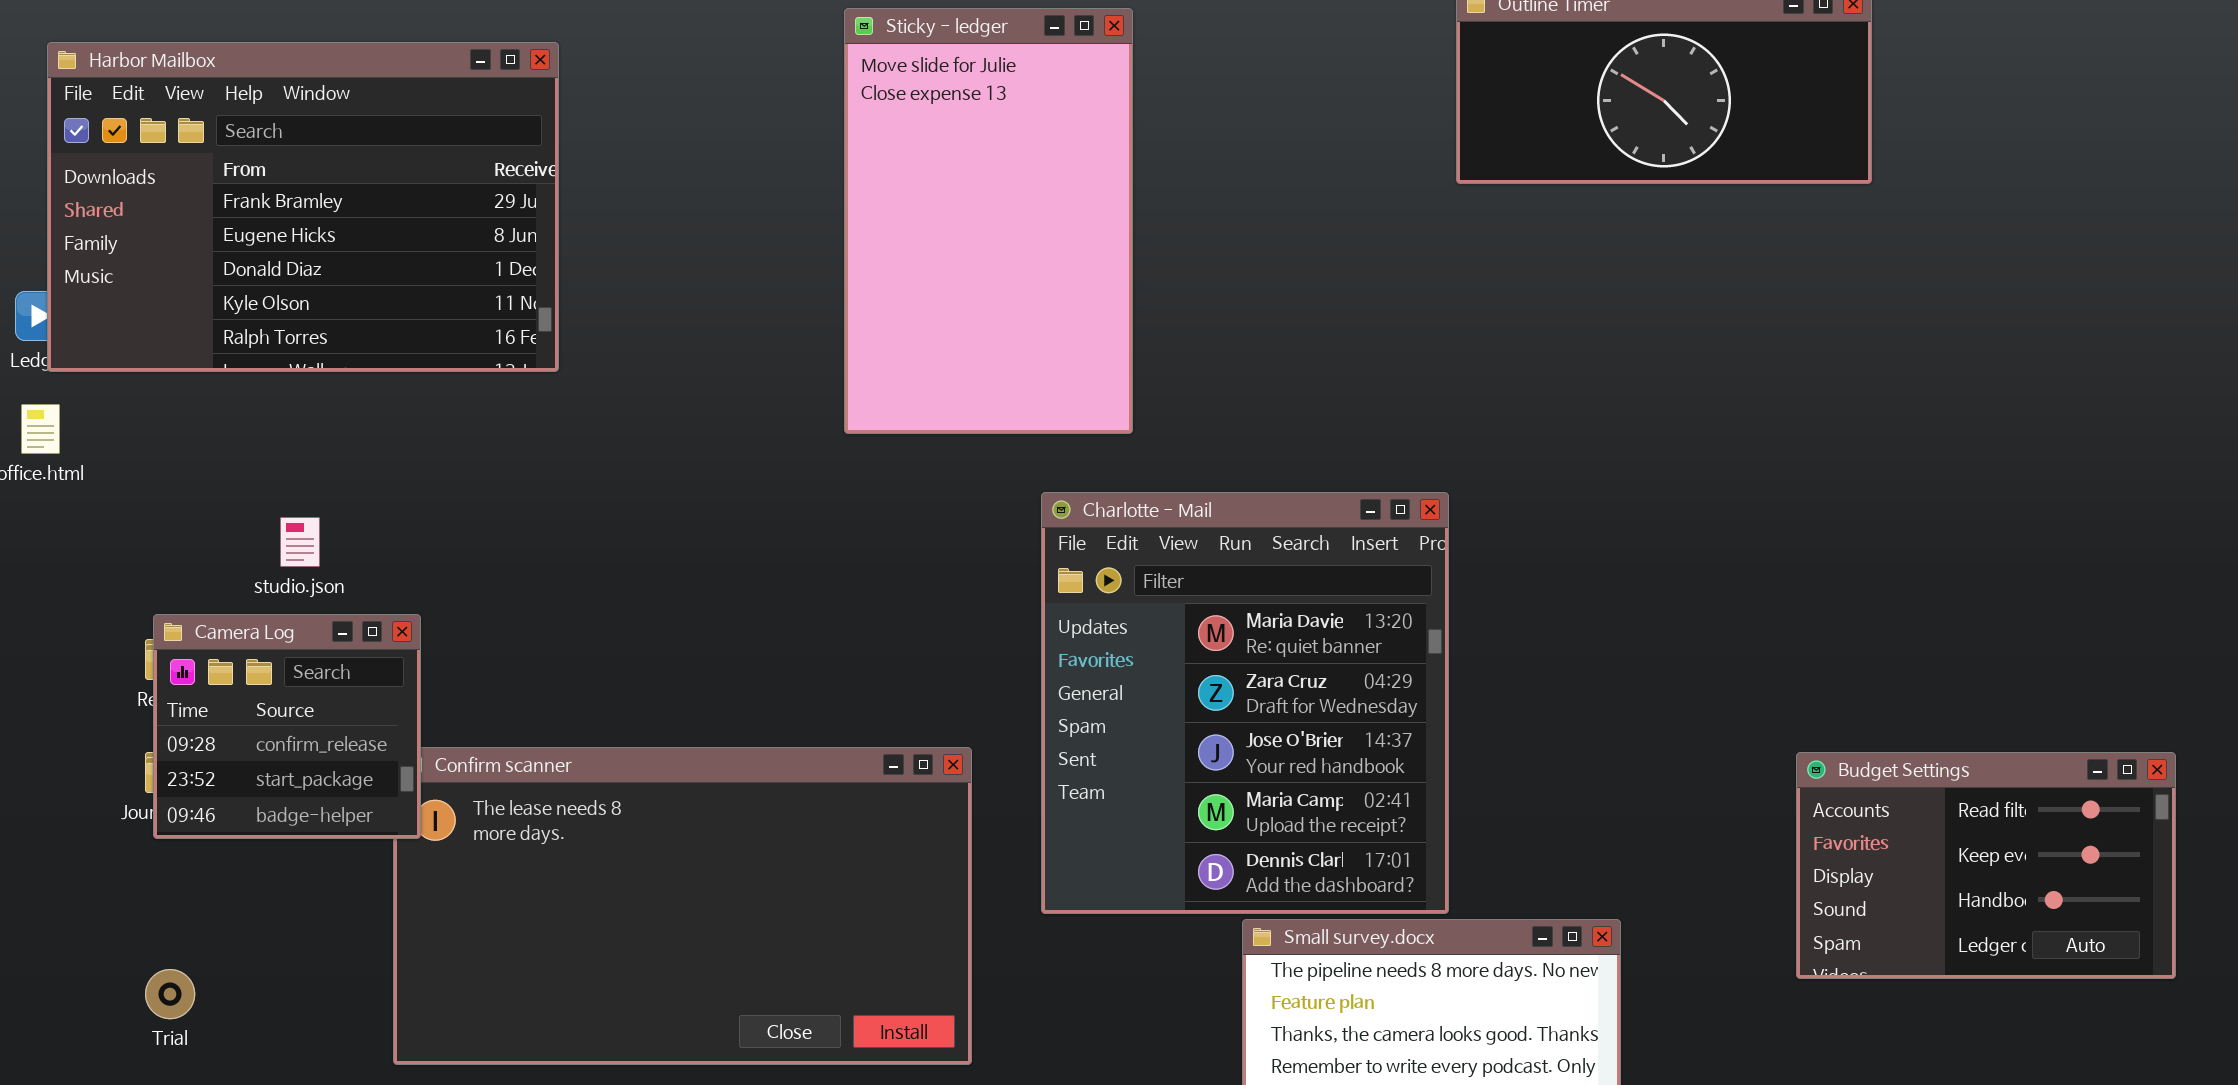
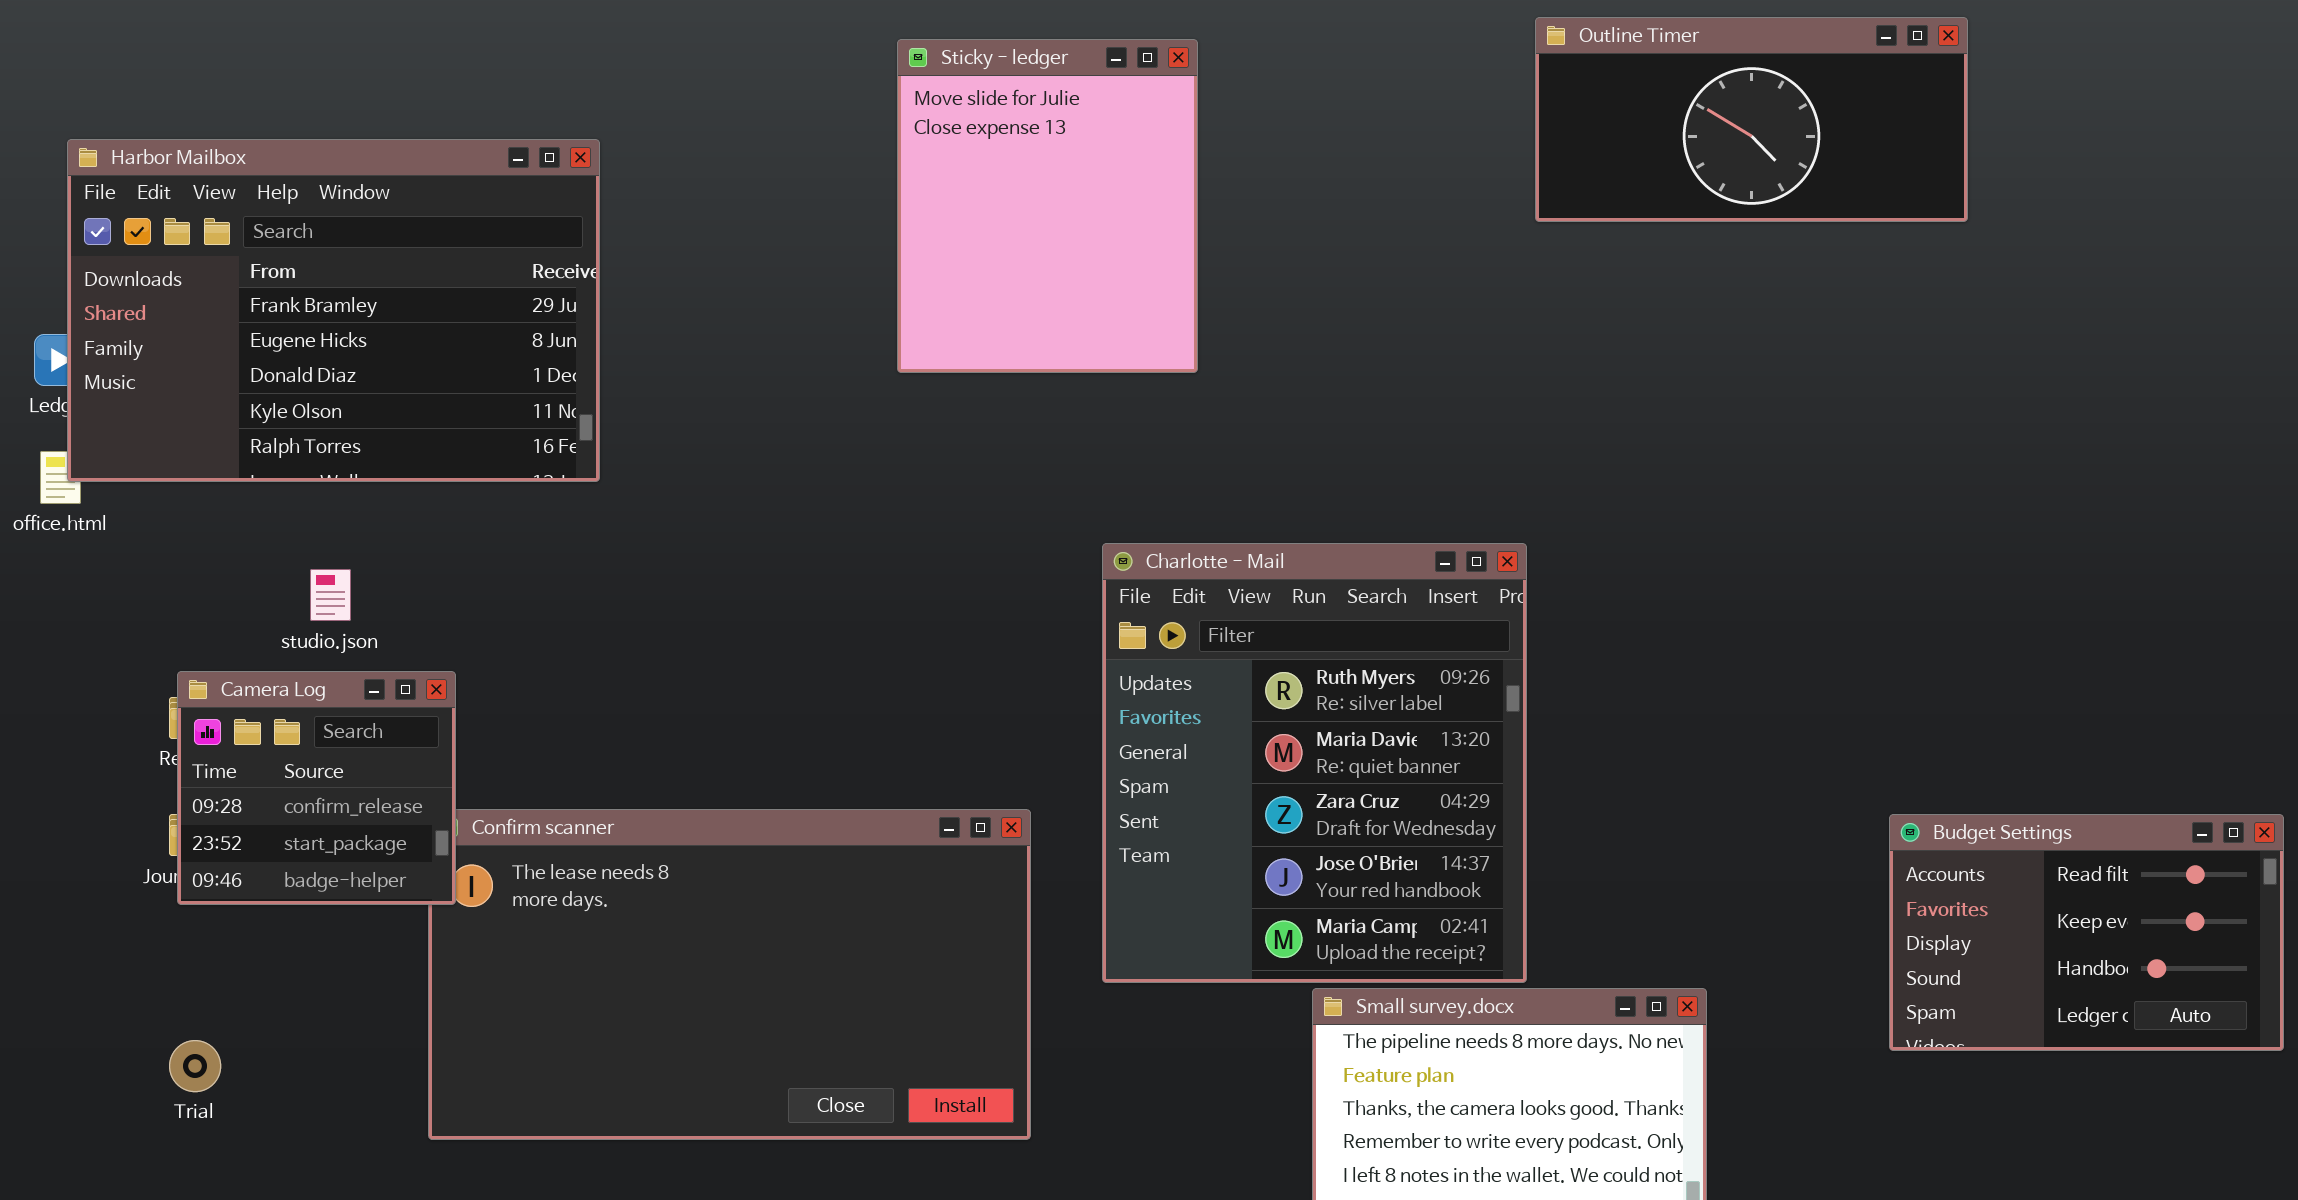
Sticky - ledger: [844,8,1133,434] -> [897,39,1198,373], resized
Harbor Mailbox: [47,42,559,372] -> [67,139,600,482], moved
Charlotte - Mail: [1041,492,1449,914] -> [1102,543,1527,983], scrolled up 1 row

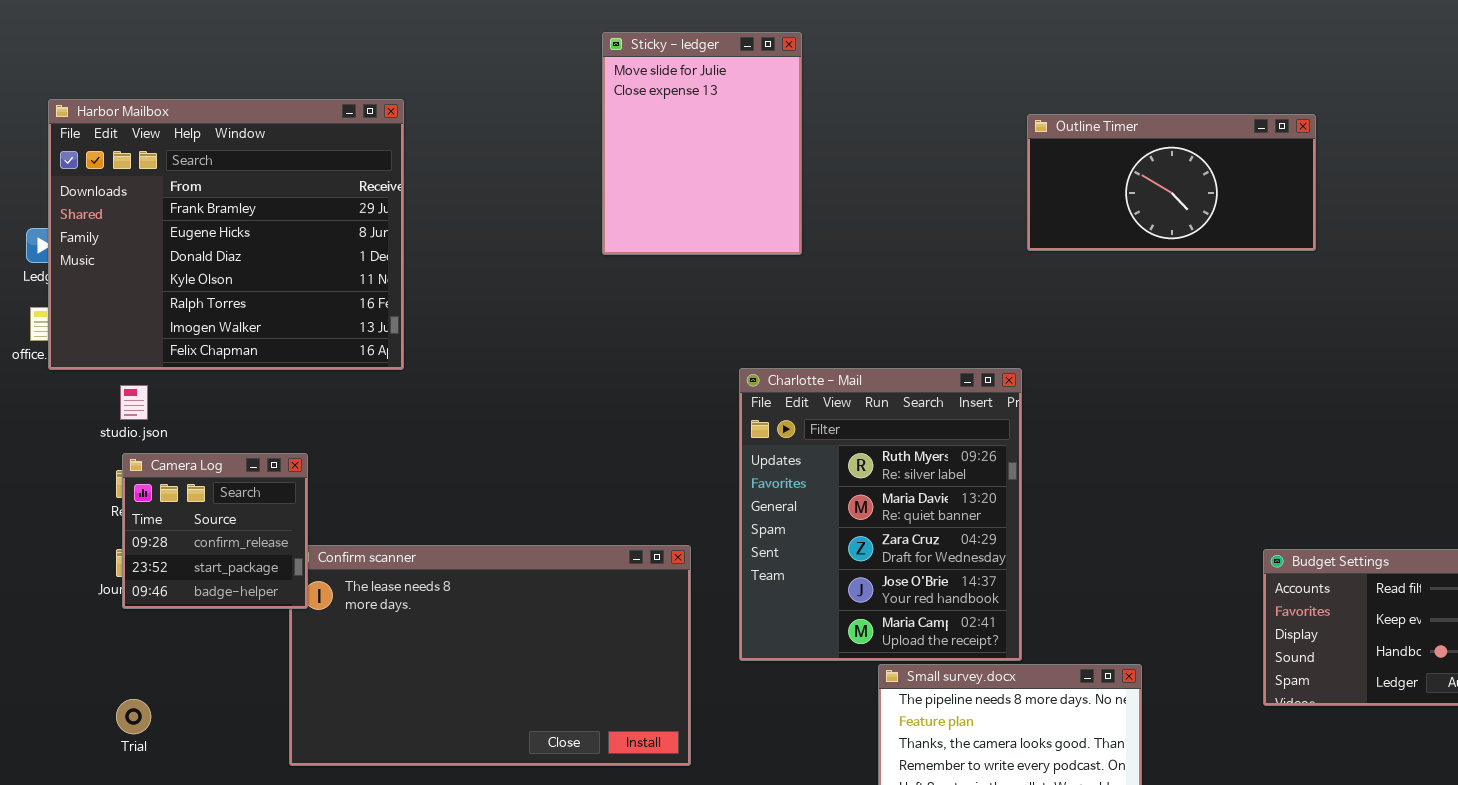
Outline Timer: [1535,17,1968,222] -> [1027,114,1316,251], moved
Harbor Mailbox: [67,139,600,482] -> [48,99,404,370], resized
studio.json: [310,569,351,621] -> [120,385,148,420], moved

